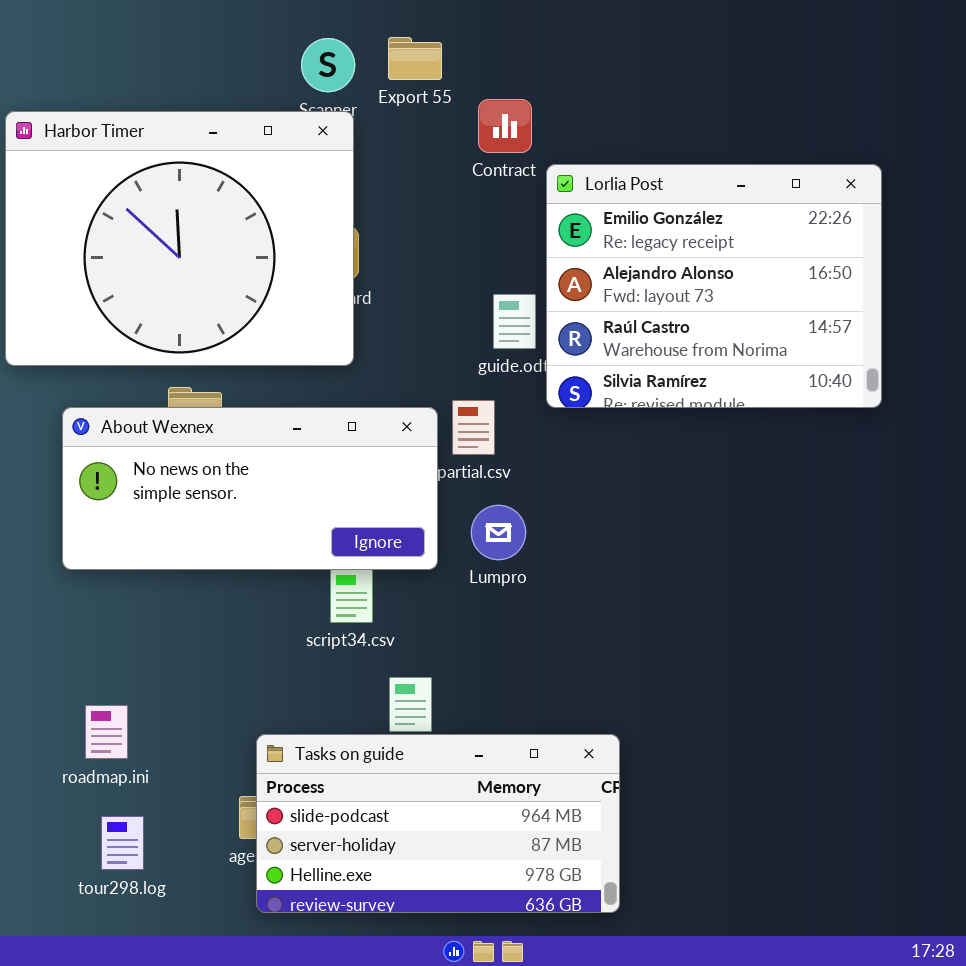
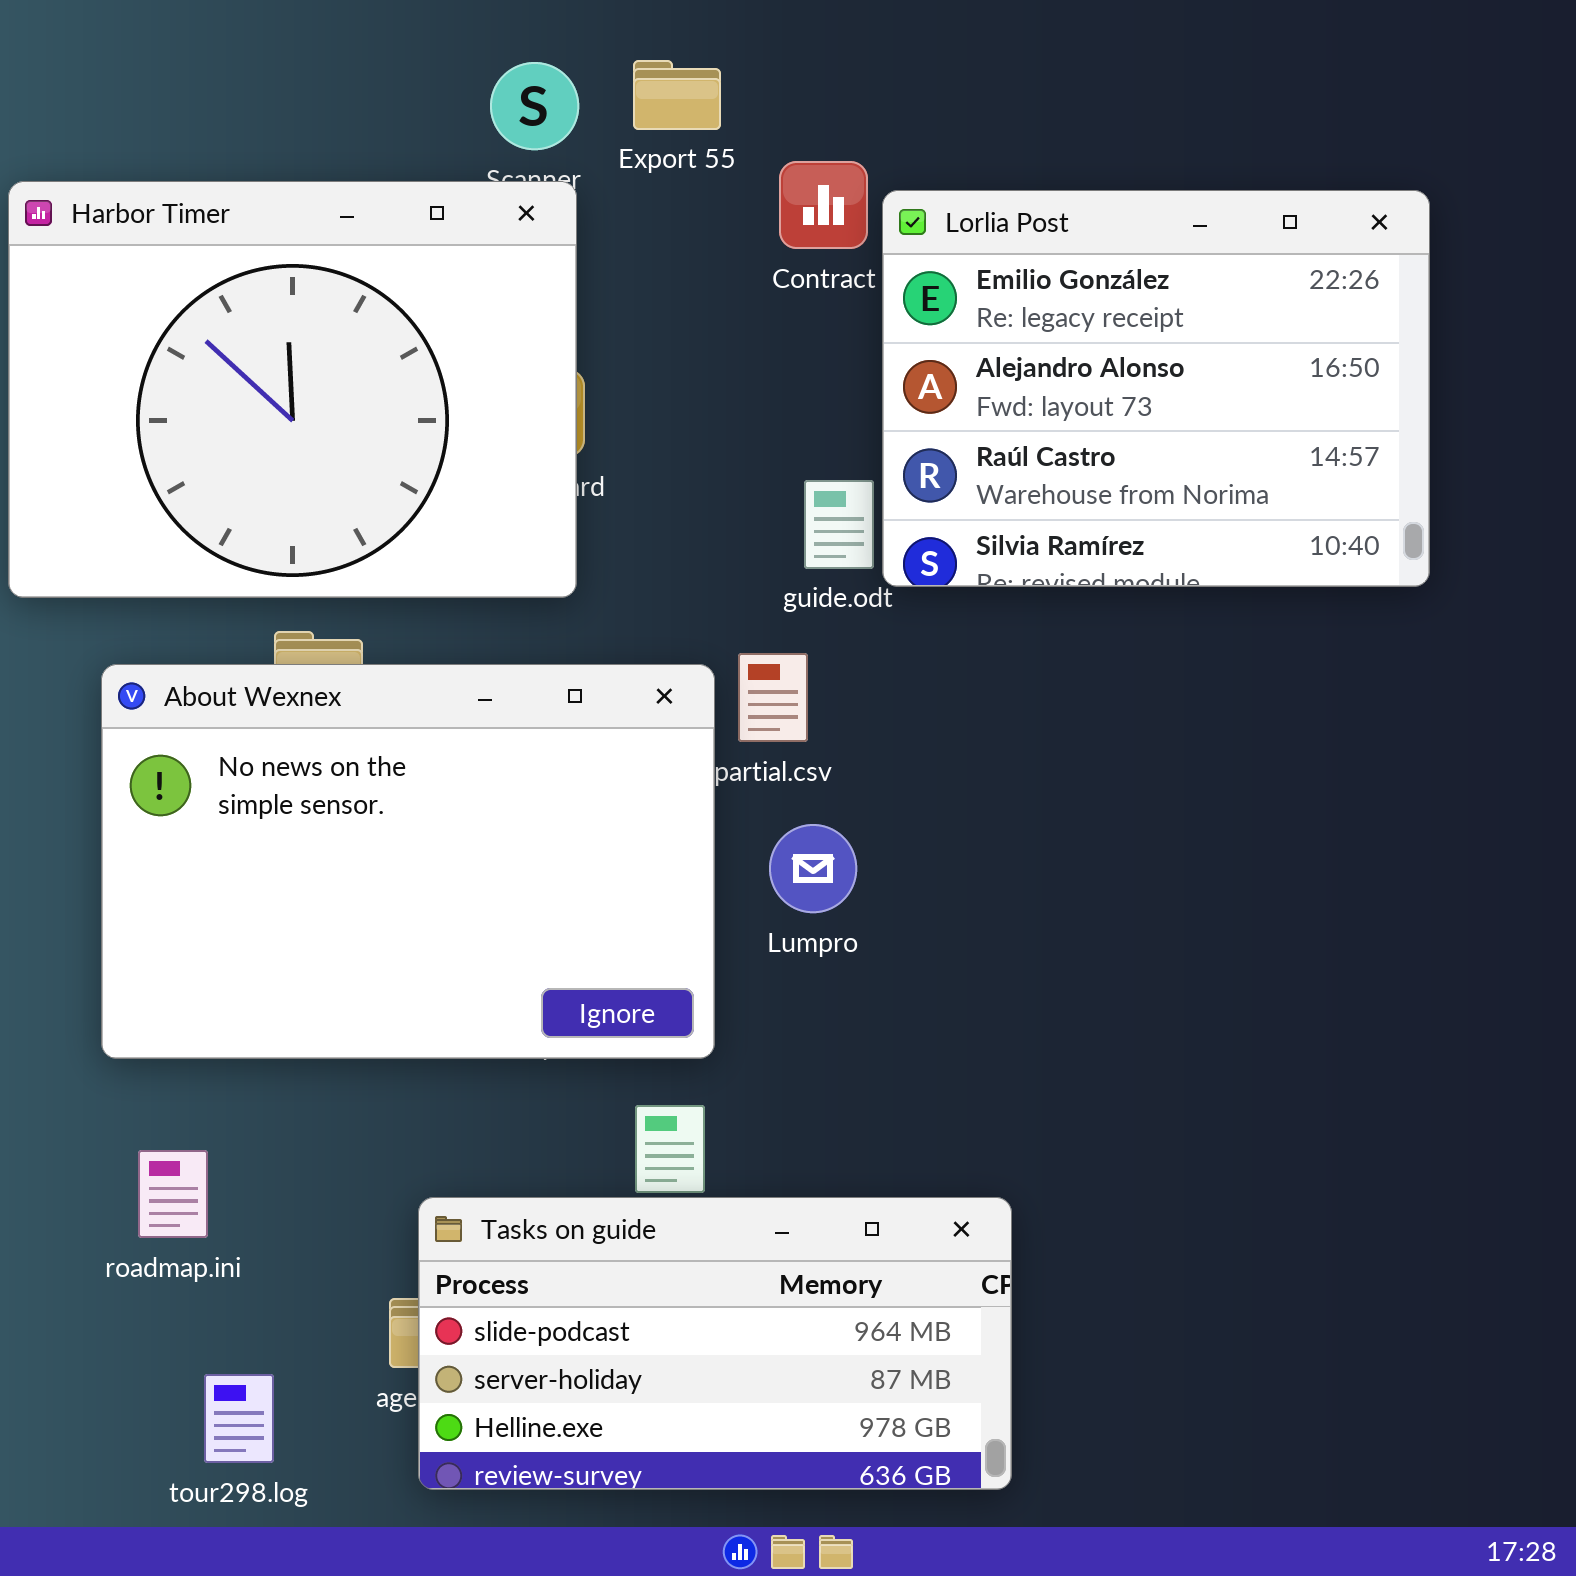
Lorlia Post: [546,164,882,408] -> [882,190,1430,587], moved
About Wexnex: [62,407,438,570] -> [101,664,715,1059], resized
tour298.log: [101,816,144,870] -> [204,1374,274,1463], moved

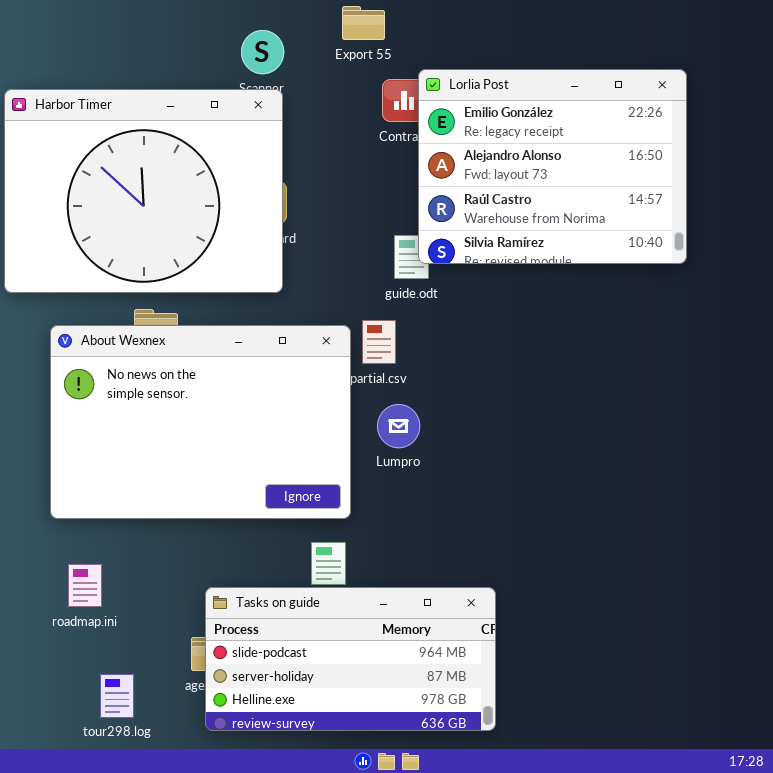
Export 55: [633,60,721,130] -> [342,6,385,40], moved
Lorlia Post: [882,190,1430,587] -> [418,69,687,264], moved

